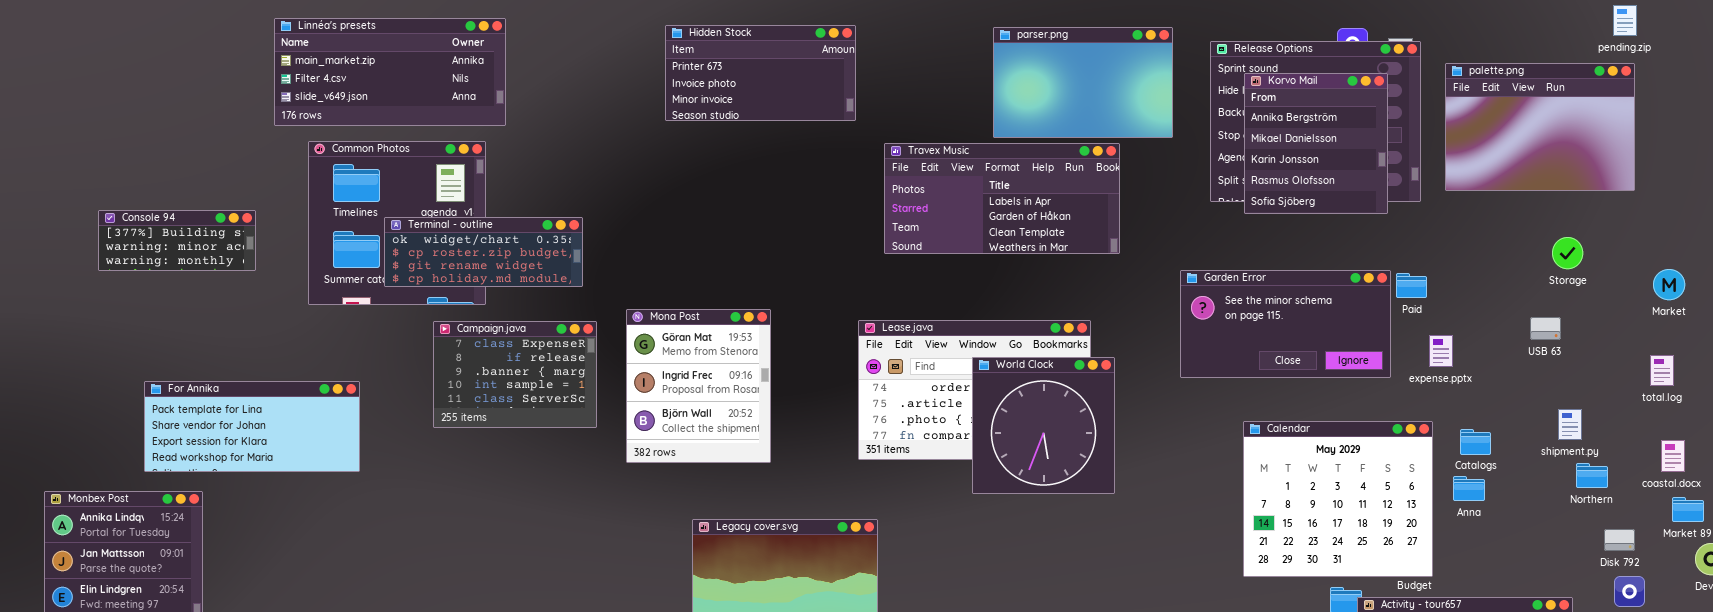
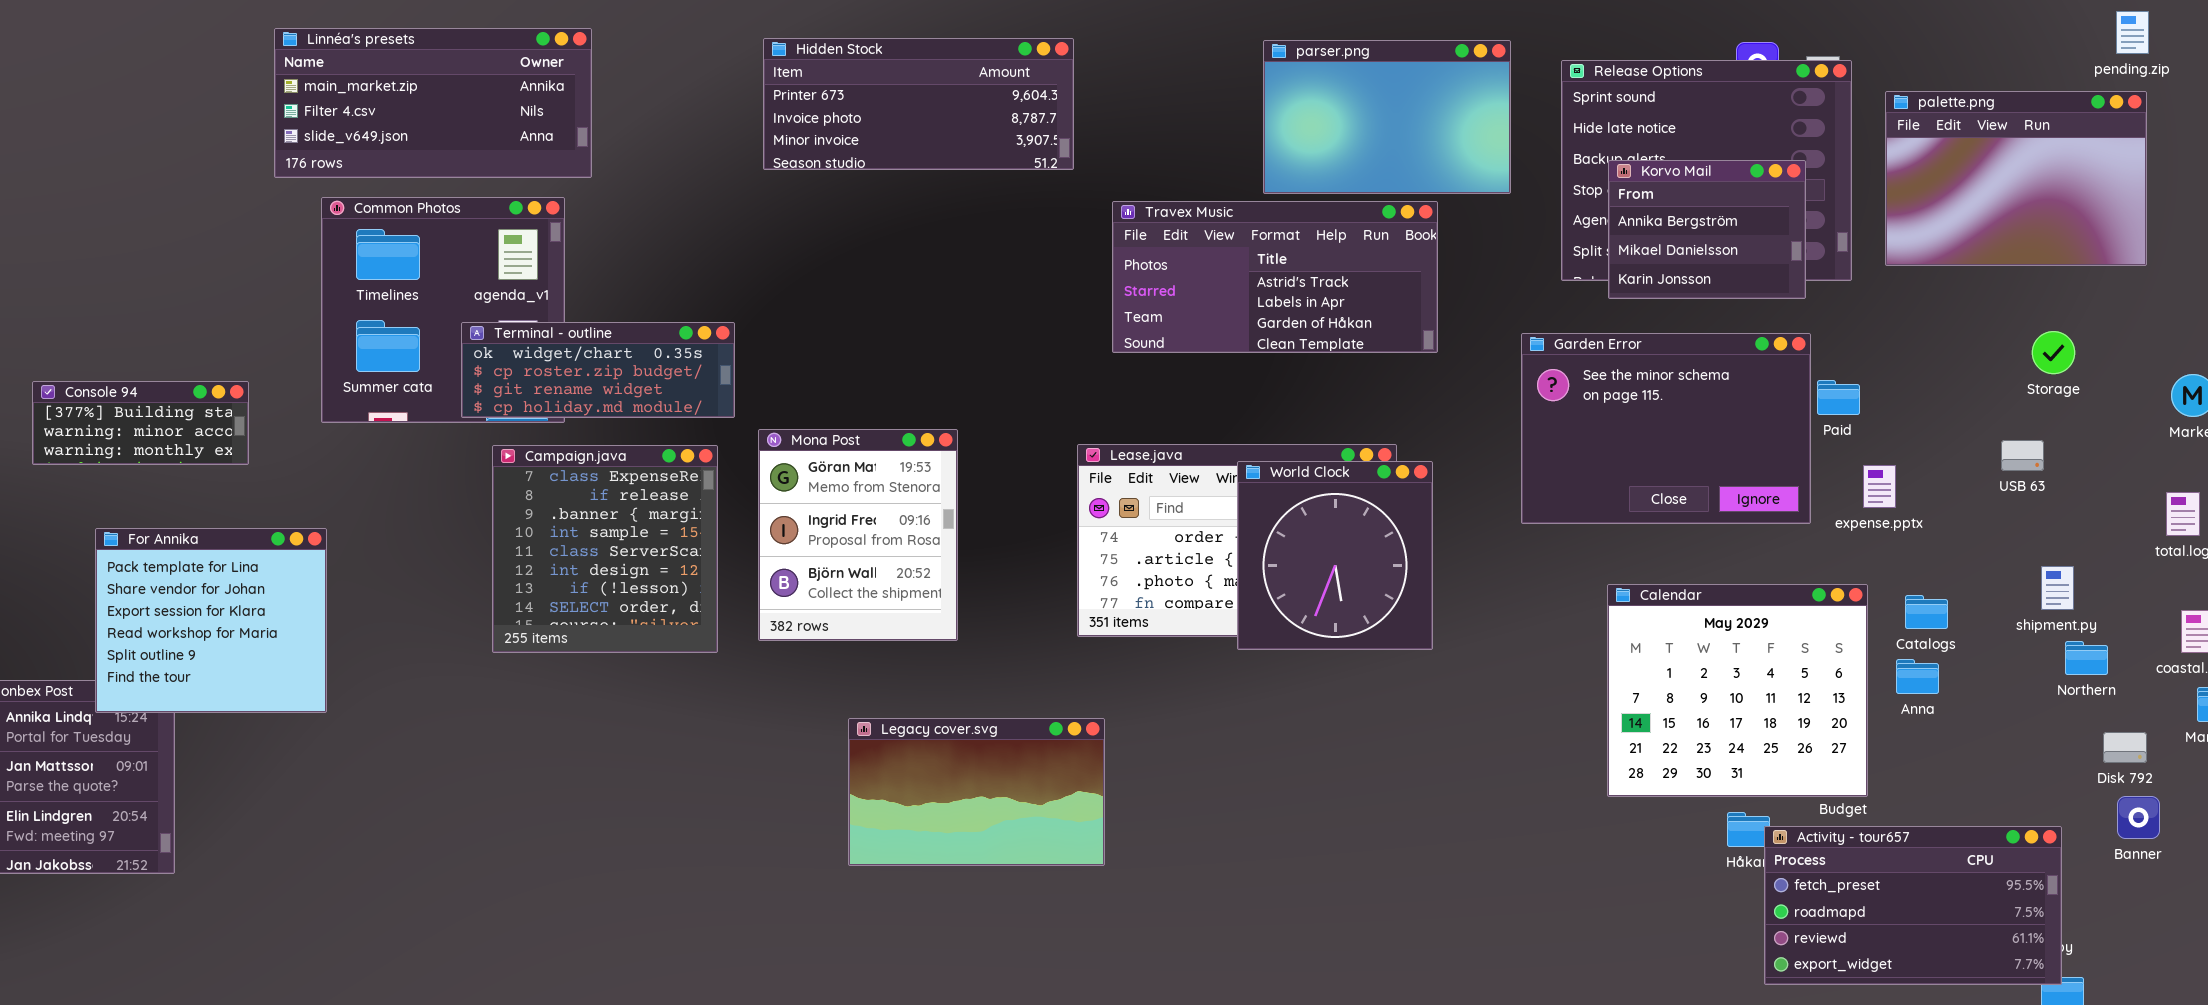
Hidden Stock: [665,25,856,121] -> [763,38,1074,170], resized
Korvo Mail: [1244,73,1388,214] -> [1608,160,1806,299], resized
Travex Music: [884,143,1120,254] -> [1112,201,1438,353], scrolled up 1 row
Console 94: [98,210,256,271] -> [32,381,249,465], moved
Terminal - outline: [384,217,583,287] -> [461,322,735,418], moved
Garden Error: [1180,270,1391,378] -> [1521,333,1811,524], resized
Campaign.java: [433,321,597,428] -> [492,445,718,653], resized
World Clock: [972,357,1115,494] -> [1237,461,1433,650], moved
For Annika: [144,381,360,472] -> [95,528,327,713], resized

